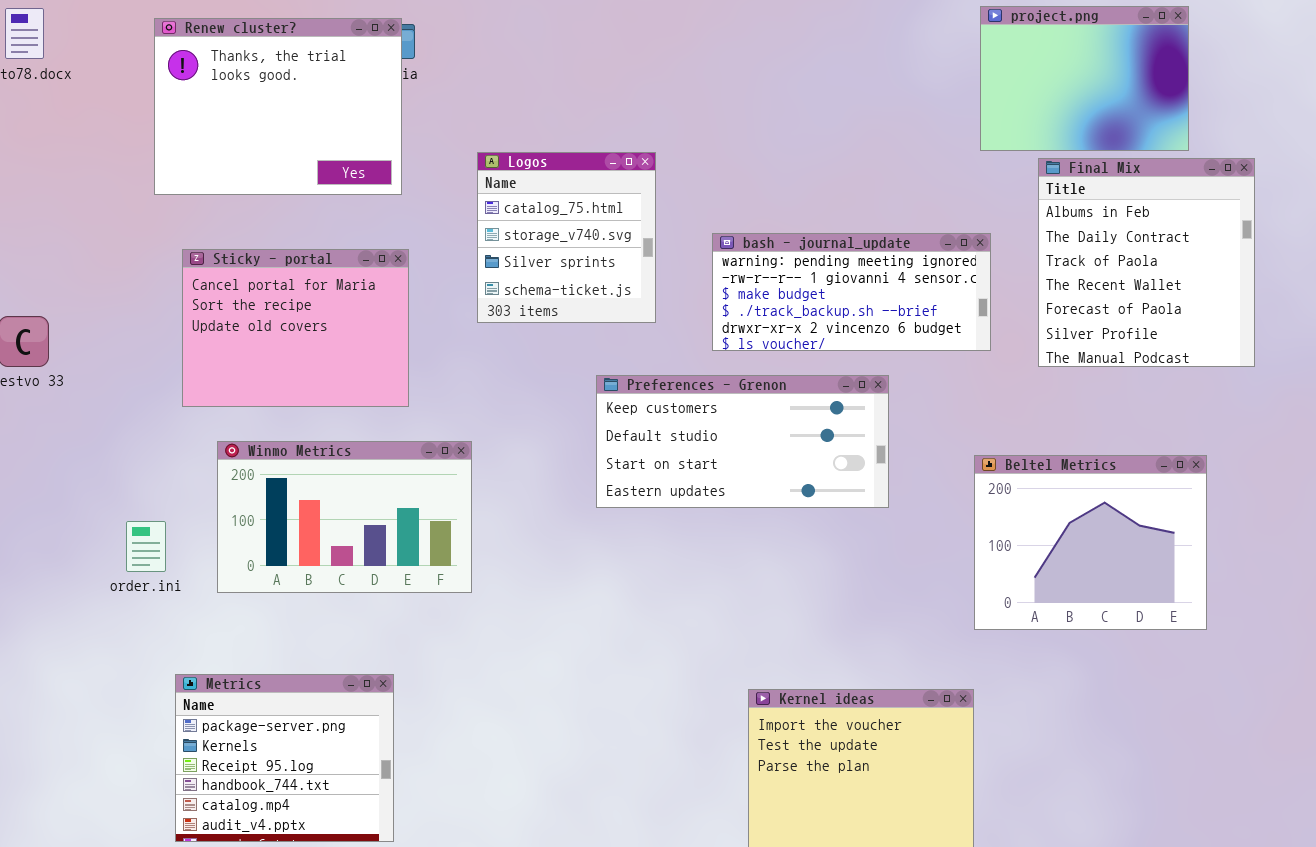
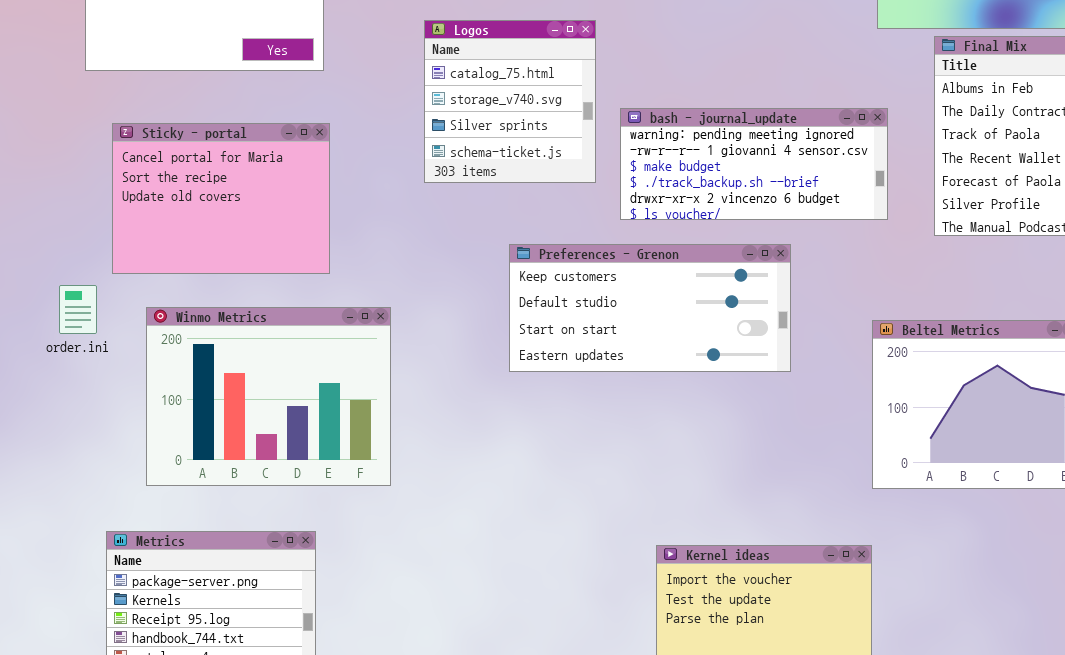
Logos: [477,152,656,323] -> [424,20,596,183], moved
Winmo Metrics: [217,441,472,593] -> [146,307,391,486], resized
order.ini: [126,521,166,572] -> [59,285,97,334], moved

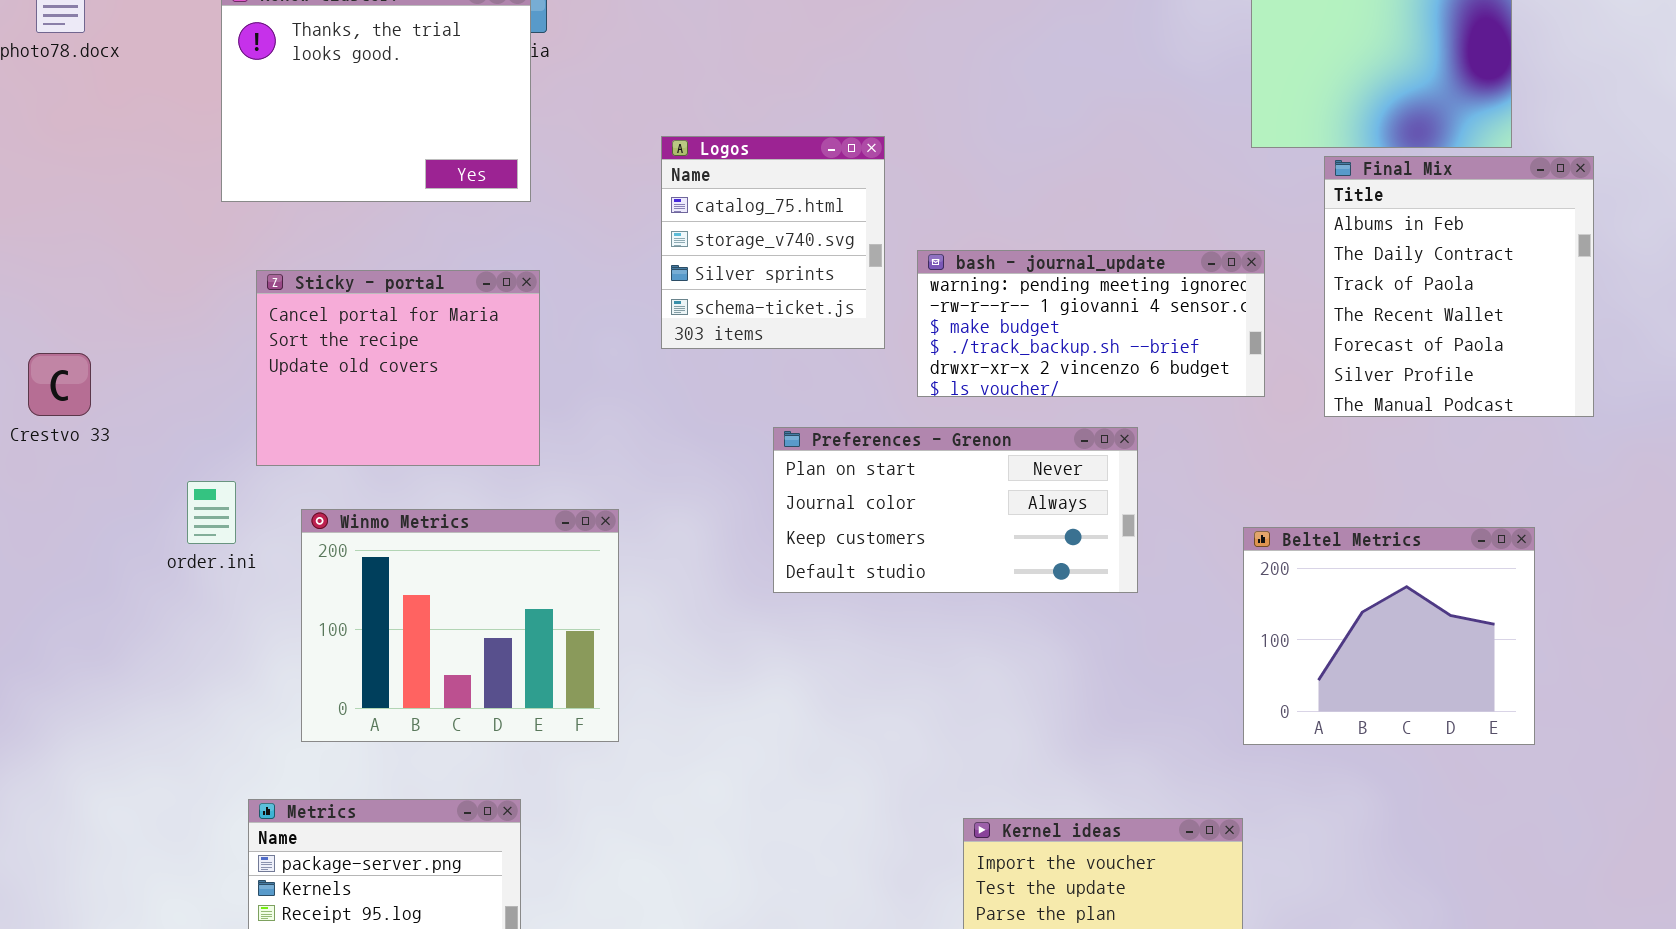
Preferences - Grenon: [509,244,791,372] -> [773,427,1138,593], scrolled up 2 rows

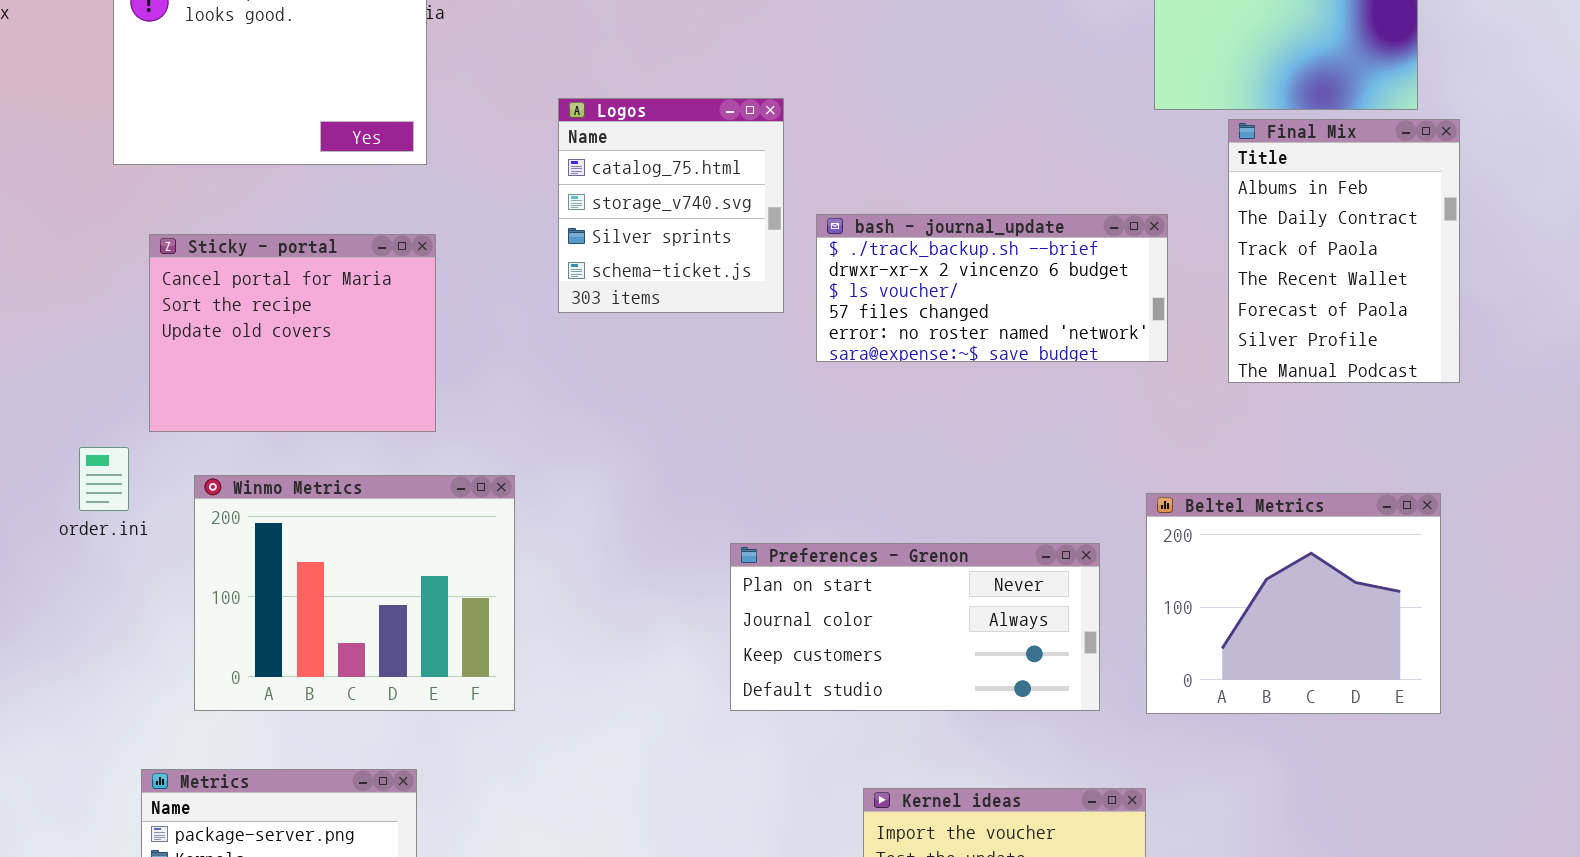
Final Mix: [1324,156,1594,417] -> [1228,119,1460,383], resized
bash - journal_update: [917,250,1265,397] -> [816,214,1168,362], scrolled down 3 rows
Preferences - Grenon: [773,427,1138,593] -> [730,543,1100,711], moved

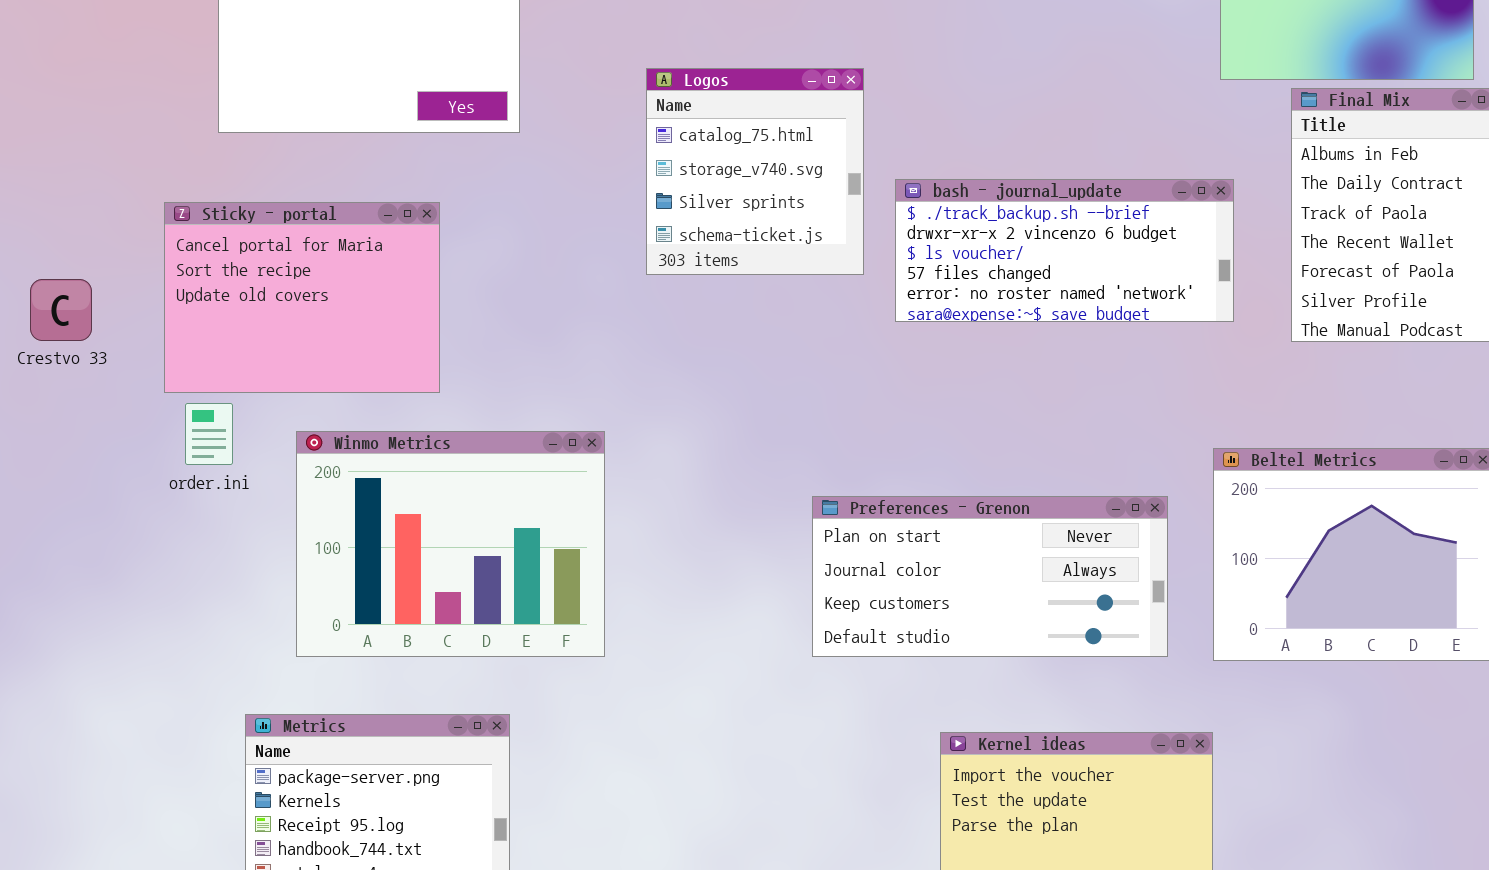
Sticky - portal: [149,234,436,432] -> [164,202,440,393], moved

